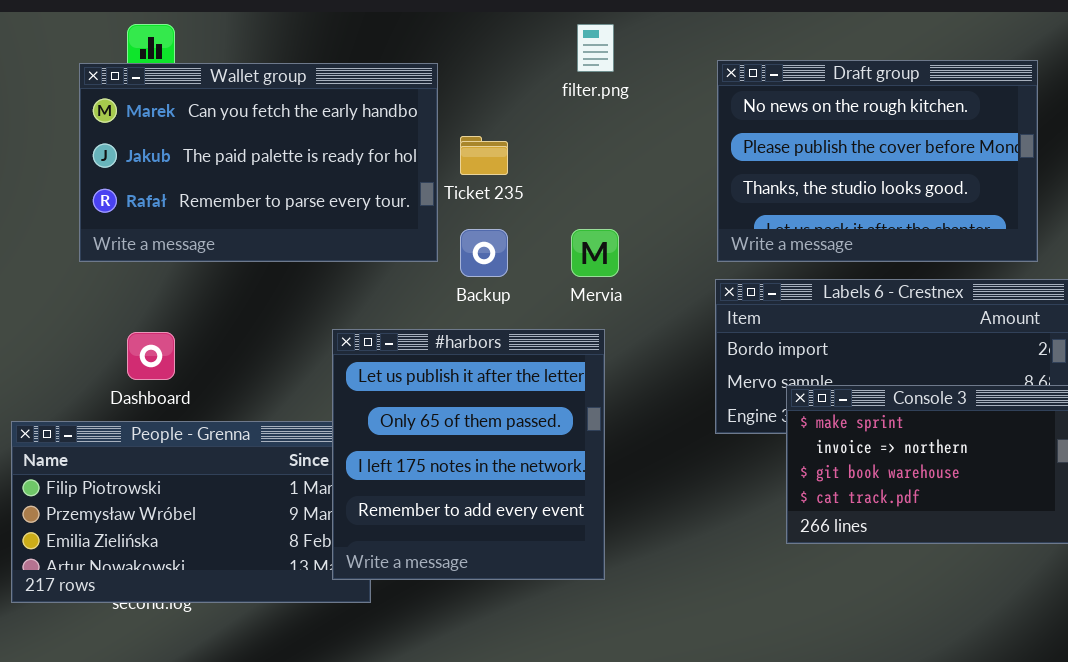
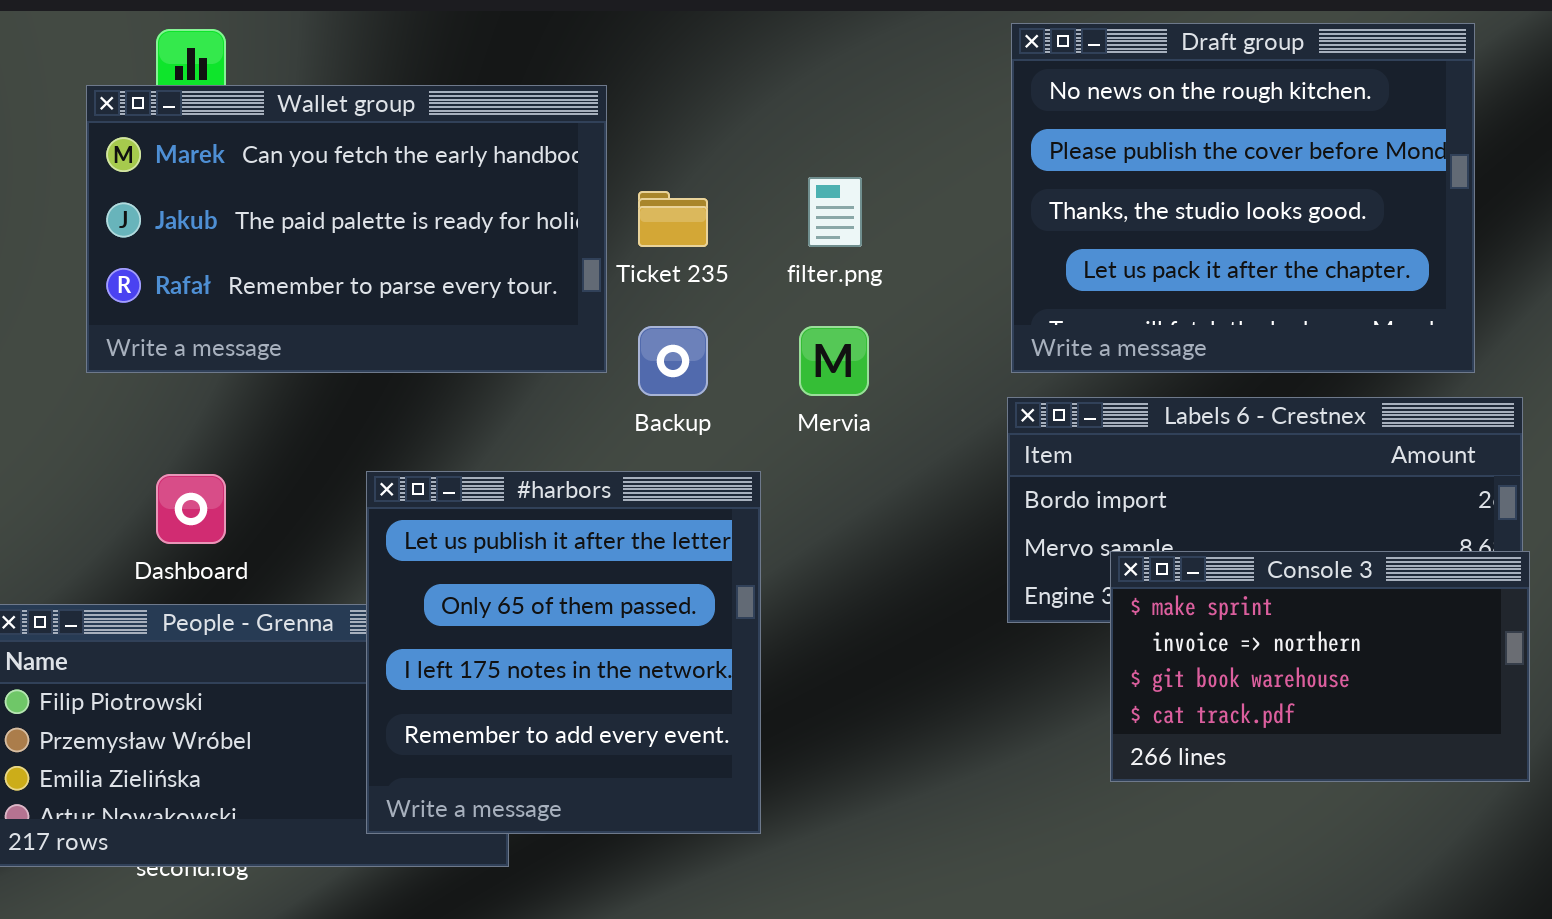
filter.png: [577,24,614,72] -> [808,177,862,247], moved
Draft group: [717,60,1038,262] -> [1011,23,1475,373], resized
#harbors: [332,329,605,580] -> [366,471,761,834], moved

